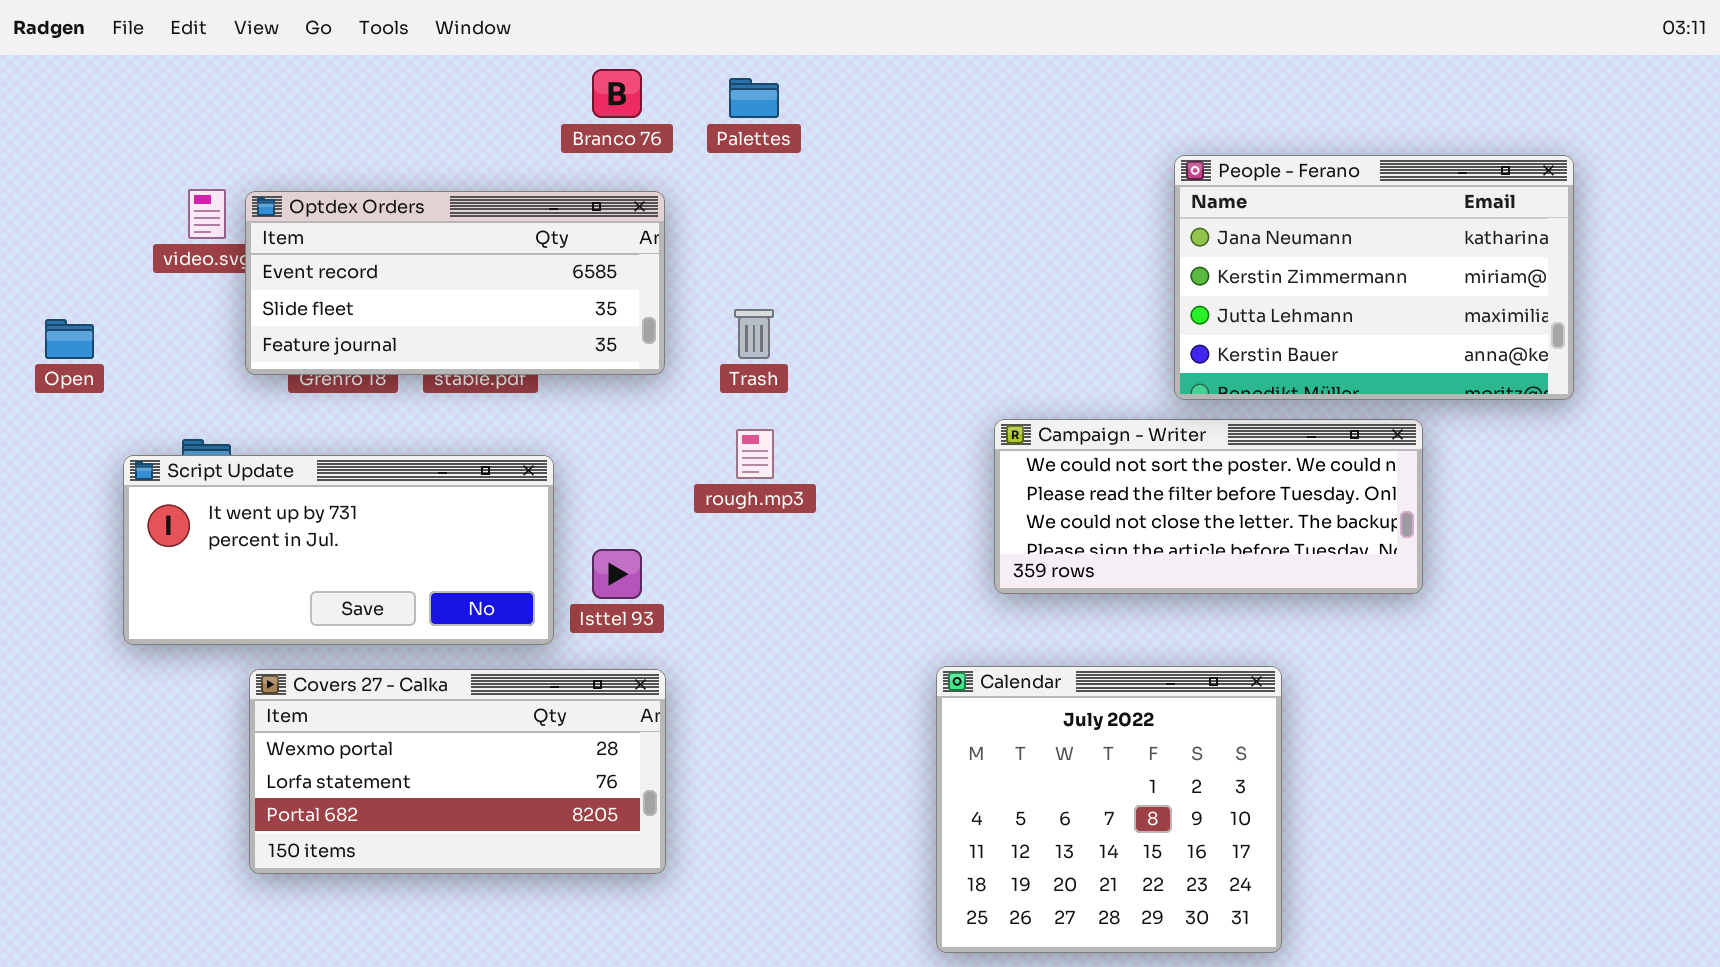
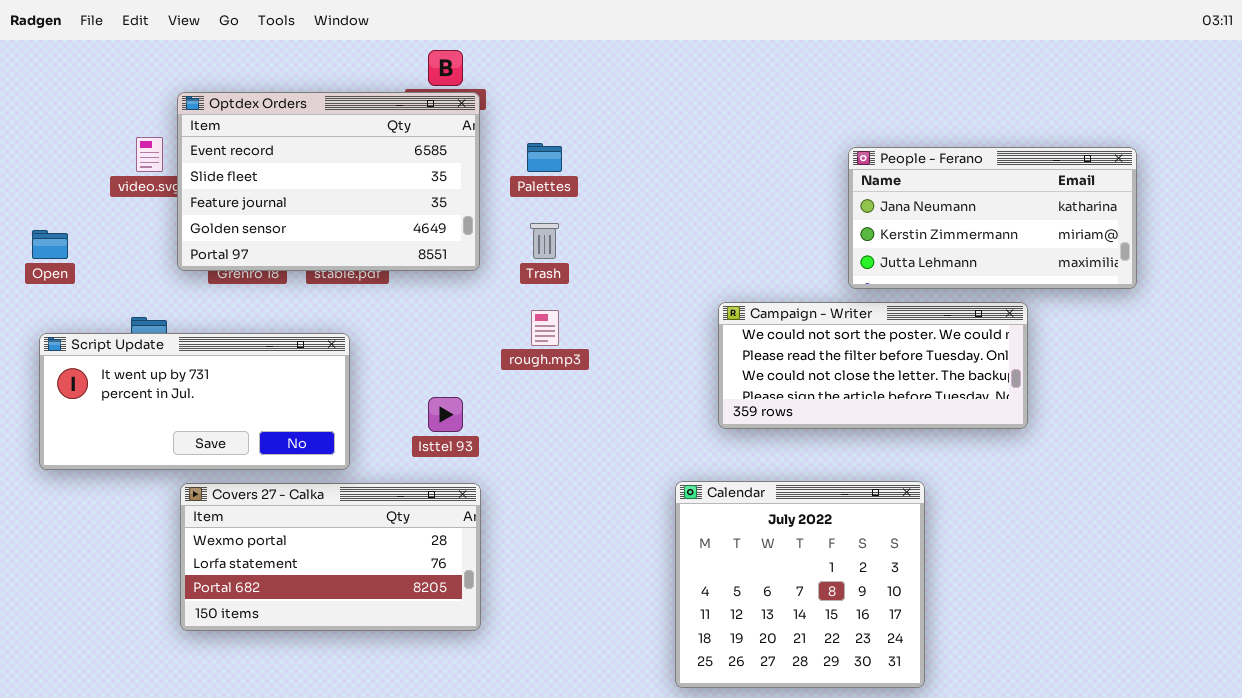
Palettes: [729,78,779,118] -> [527,143,562,172], moved
People - Ferano: [1174,155,1574,400] -> [848,147,1137,289], resized
Optdex Orders: [245,191,665,375] -> [177,92,480,271], resized
Script Update: [123,455,554,645] -> [39,333,350,470], moved

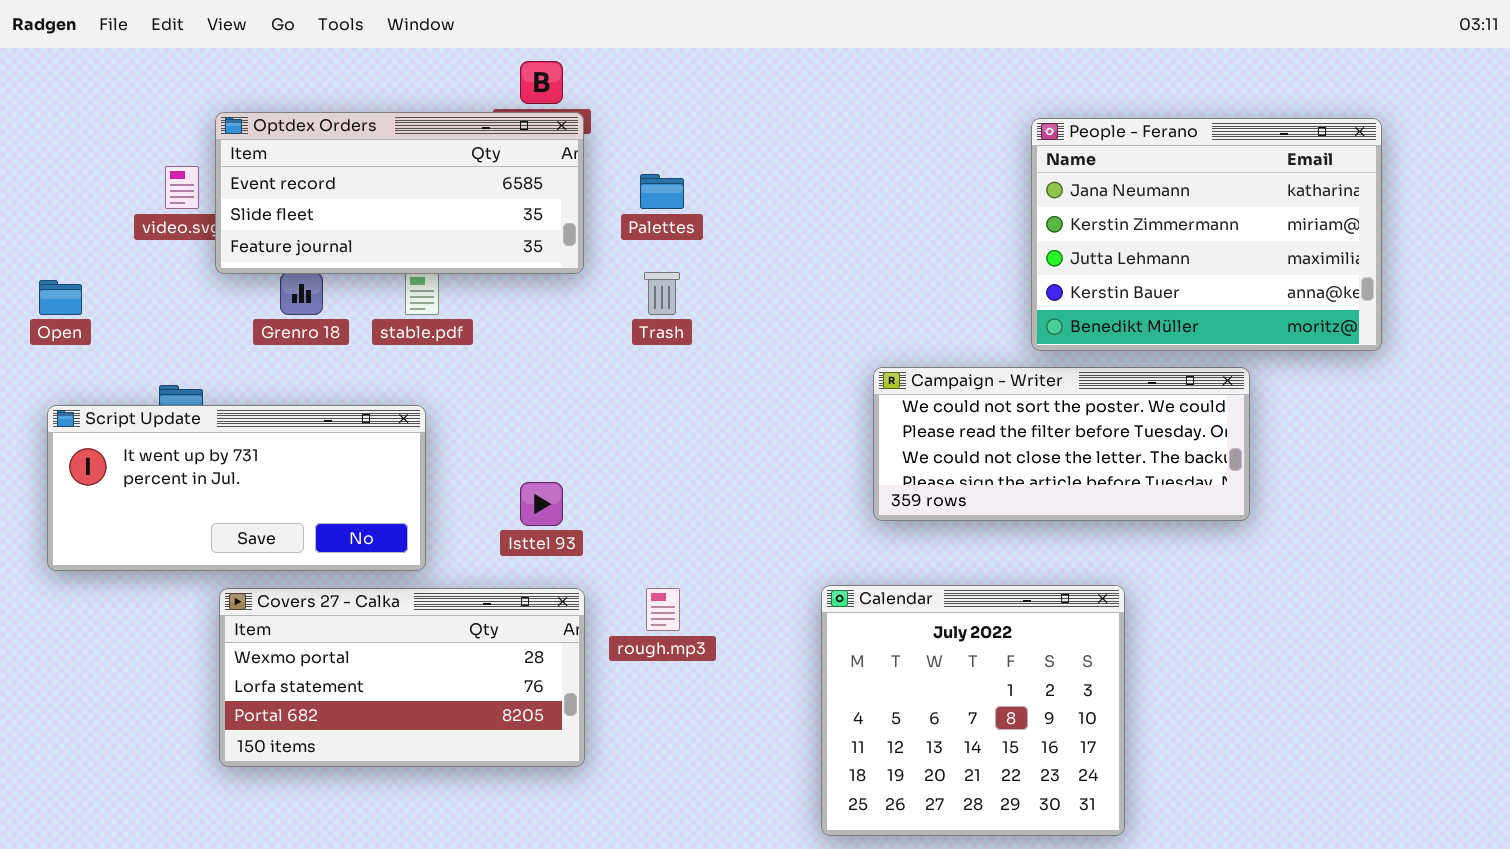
Optdex Orders: [177,92,480,271] -> [215,112,584,274], resized
People - Ferano: [848,147,1137,289] -> [1031,118,1382,351], resized
rough.mp3: [531,310,559,346] -> [646,588,680,631], moved

